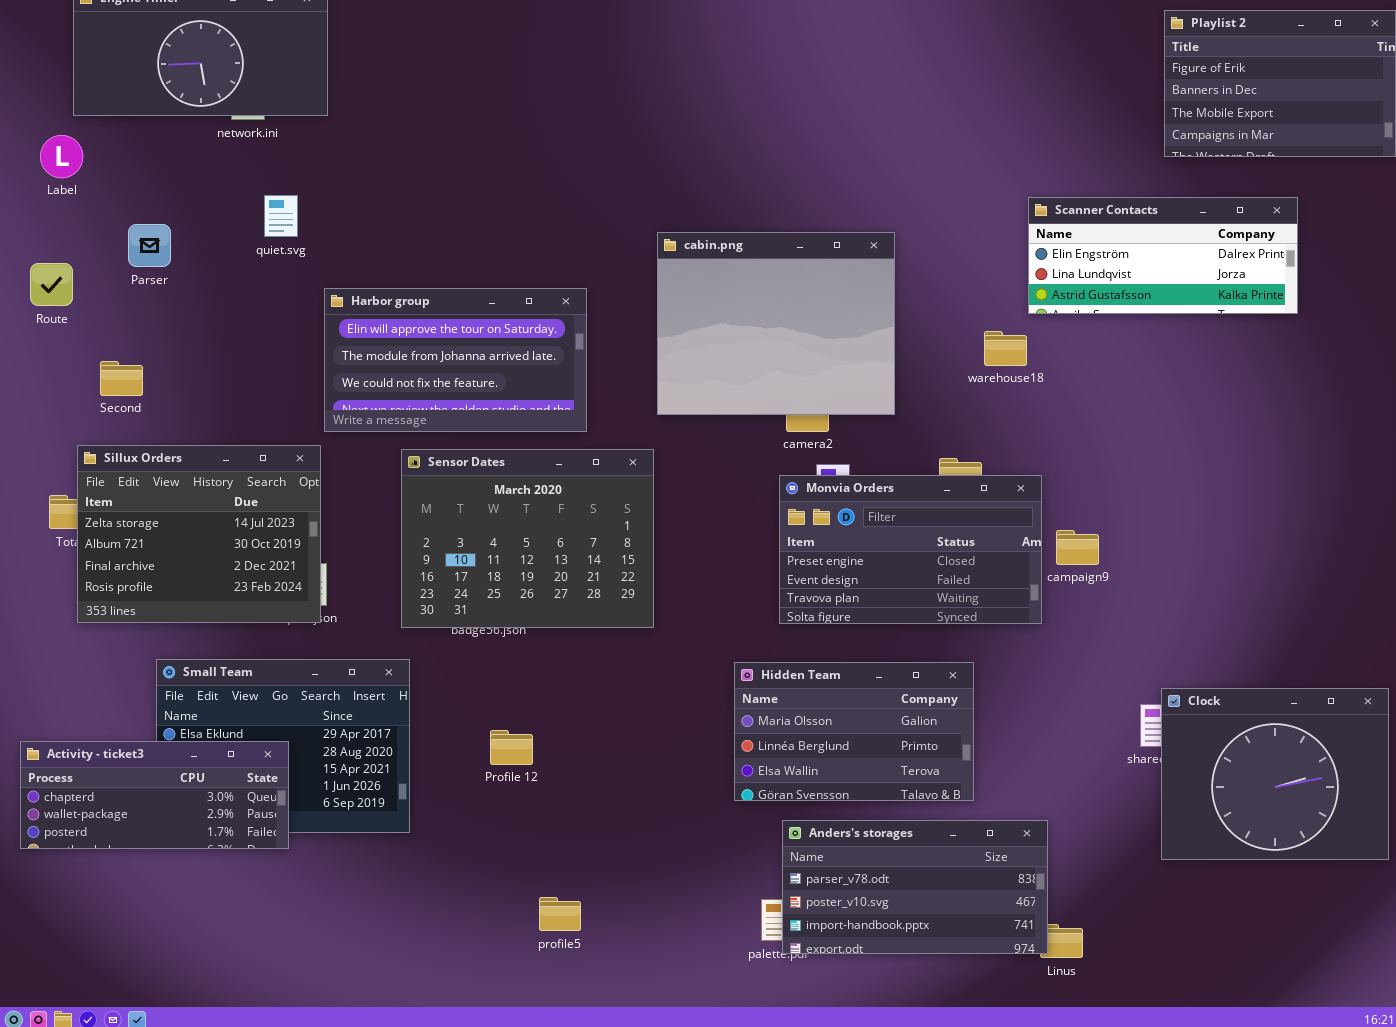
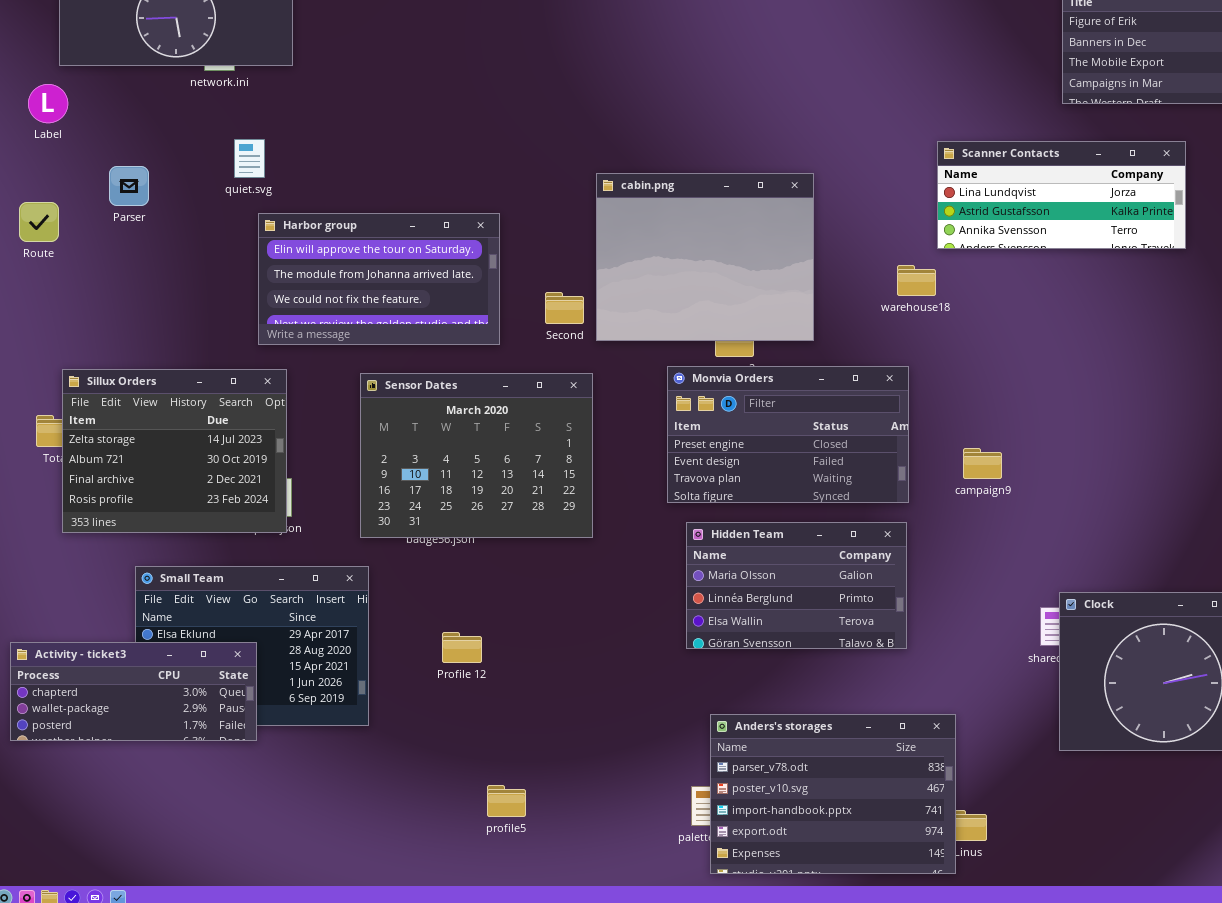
Scanner Contacts: [1028,197,1298,314] -> [937,141,1186,249], scrolled down 1 row
Harbor group: [324,288,587,432] -> [258,213,500,345], moved
Second: [100,361,143,396] -> [545,292,584,324], moved
Monvia Orders: [779,475,1042,624] -> [667,366,909,503], moved
Hidden Team: [734,662,974,801] -> [686,522,907,649], moved
Anders's storages: [782,820,1048,954] -> [710,714,956,874], resized

